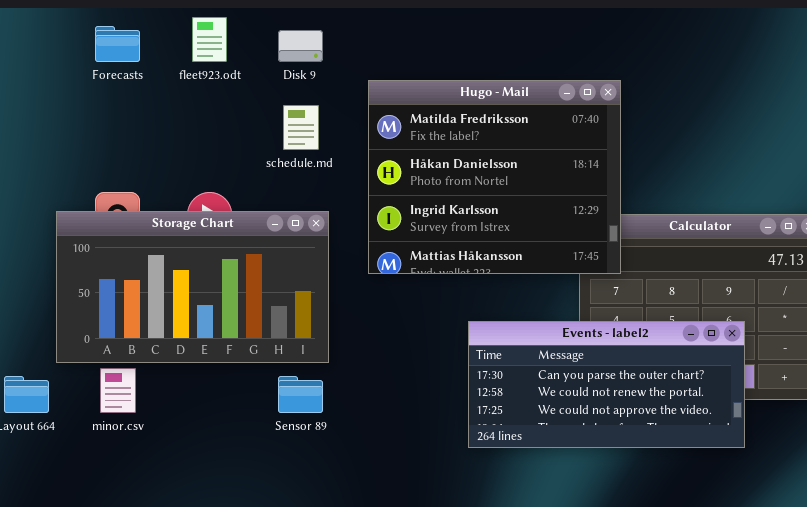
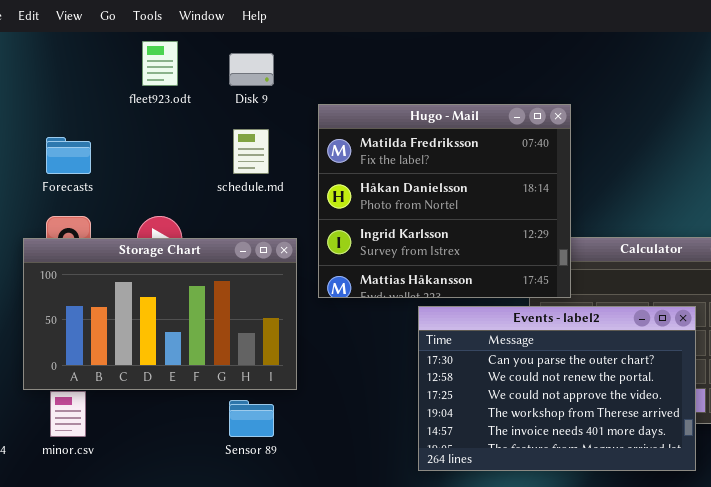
Forecasts: [95,26,140,62] -> [46,137,91,174], moved
Storage Chart: [56,211,329,363] -> [23,238,297,390], moved
Events - label2: [468,321,745,448] -> [418,306,696,471], resized

